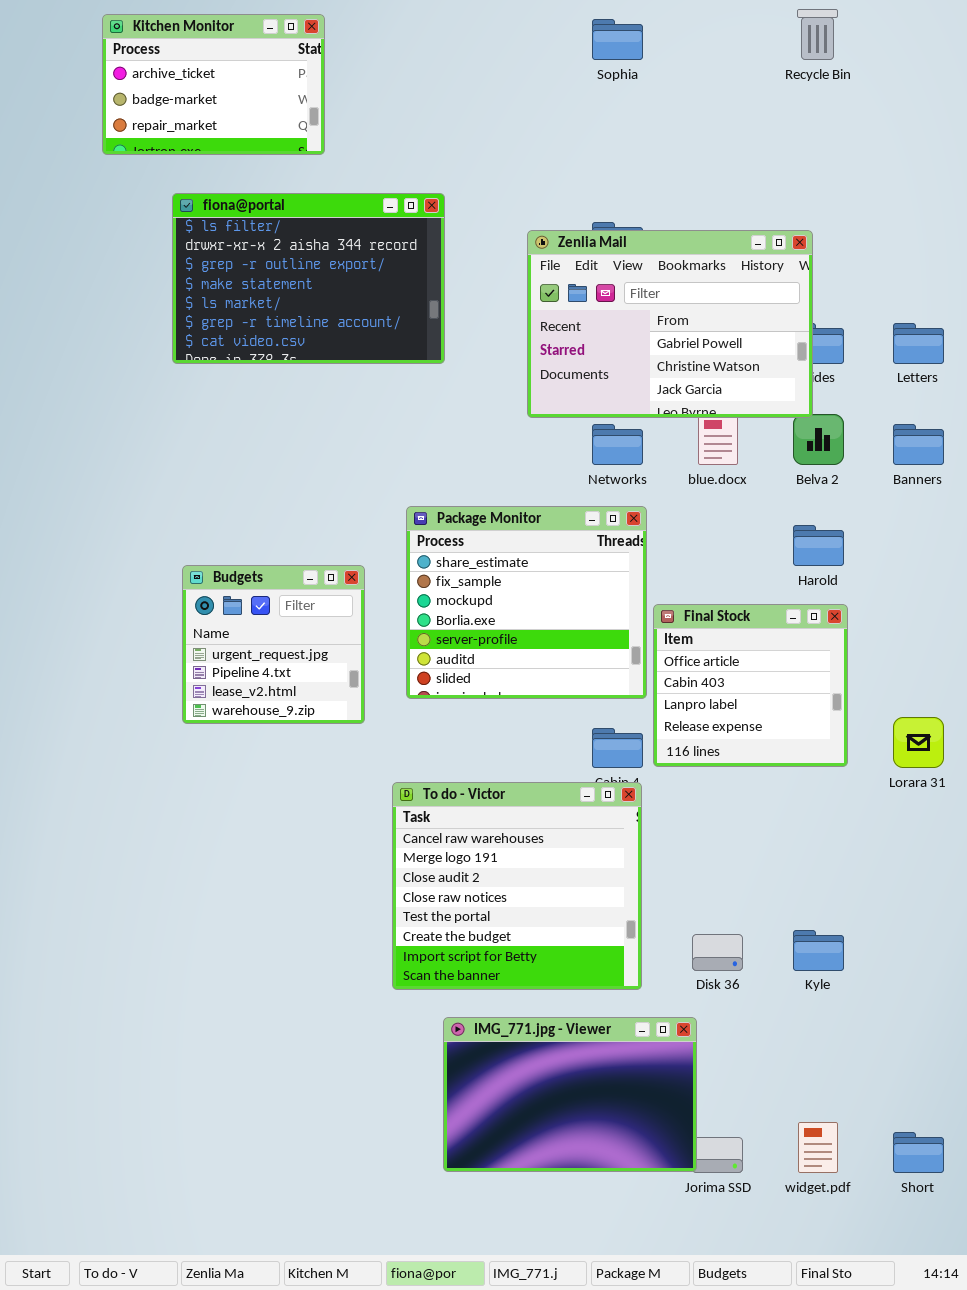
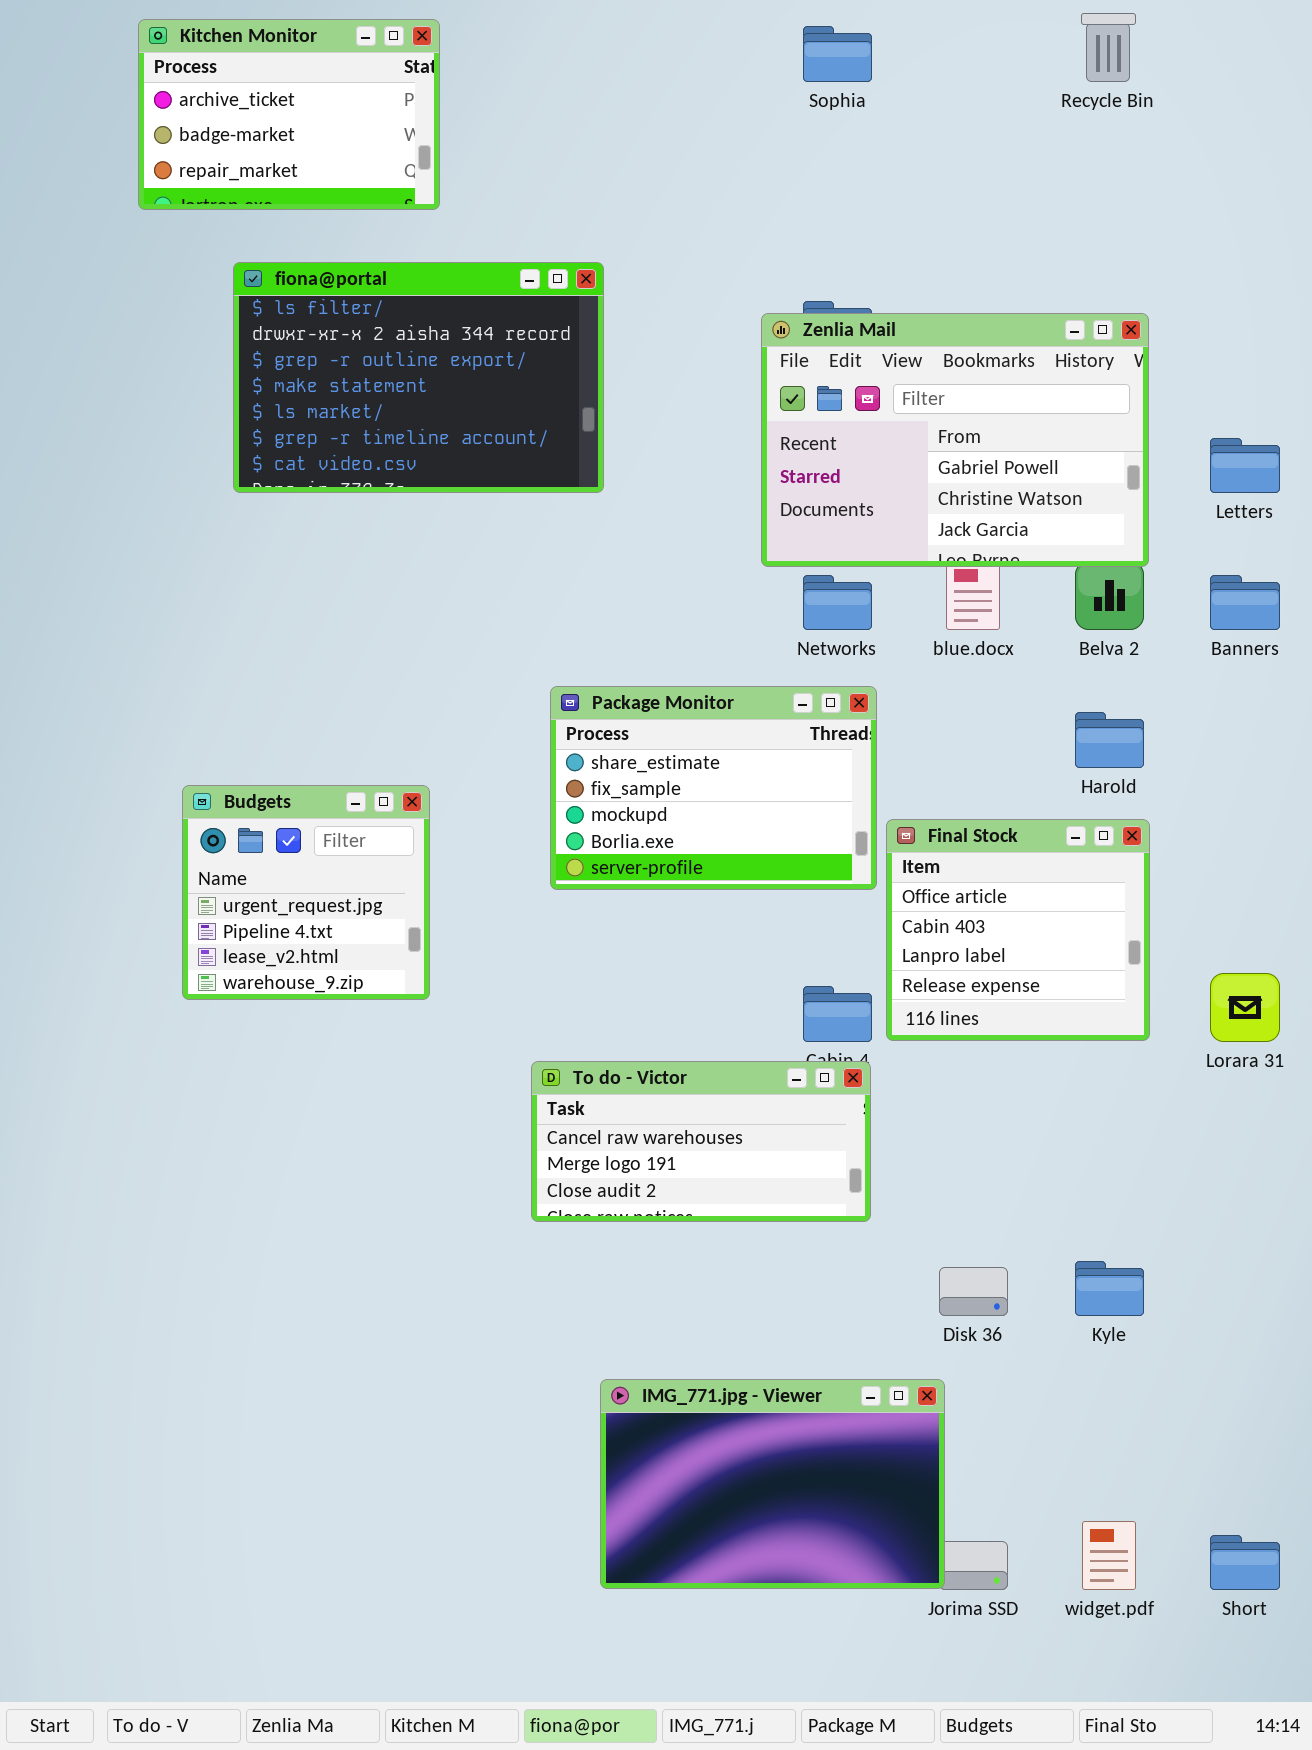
Zenlia Mail: [527,230,813,418] -> [761,313,1149,567], moved
Package Monitor: [406,506,647,699] -> [550,686,877,890], resized
Budgets: [182,565,365,724] -> [182,785,430,1000], moved
To do - Victor: [392,782,642,990] -> [531,1061,871,1222], resized

